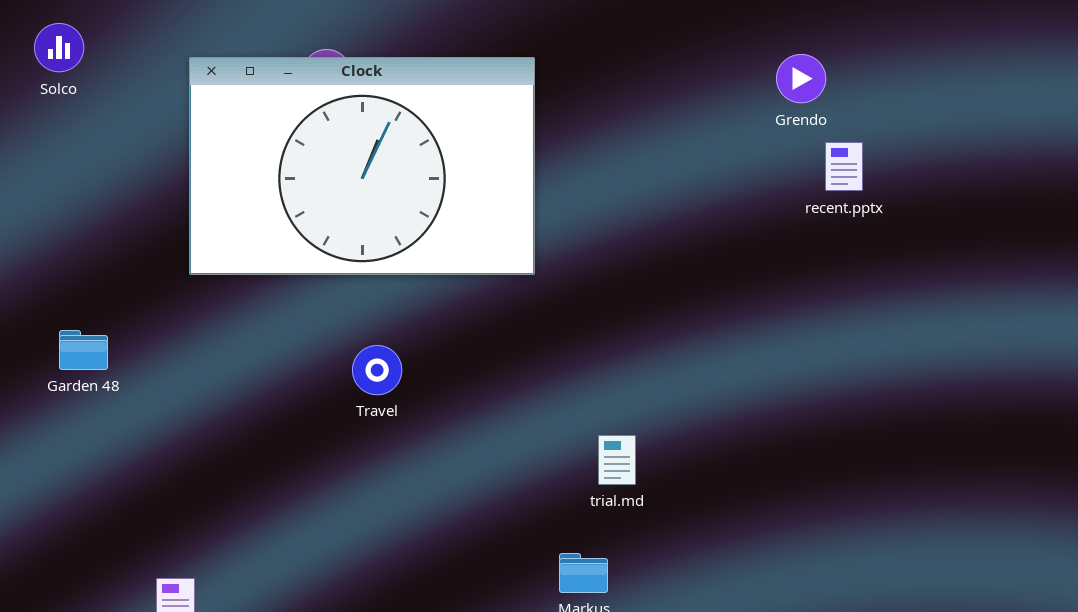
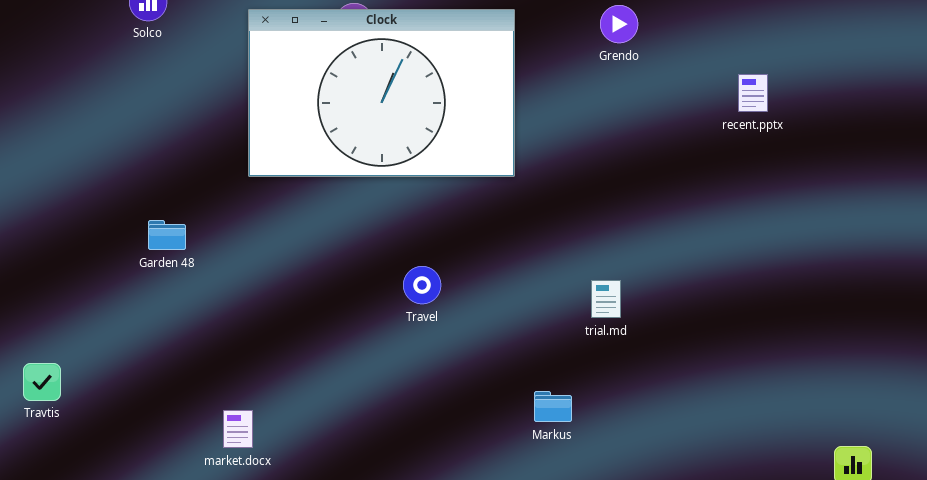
Grendo: [776,54,826,103] -> [600,5,638,43], moved
Travel: [352,345,402,395] -> [403,266,441,304], moved
trial.md: [598,435,636,485] -> [591,280,621,318], moved

